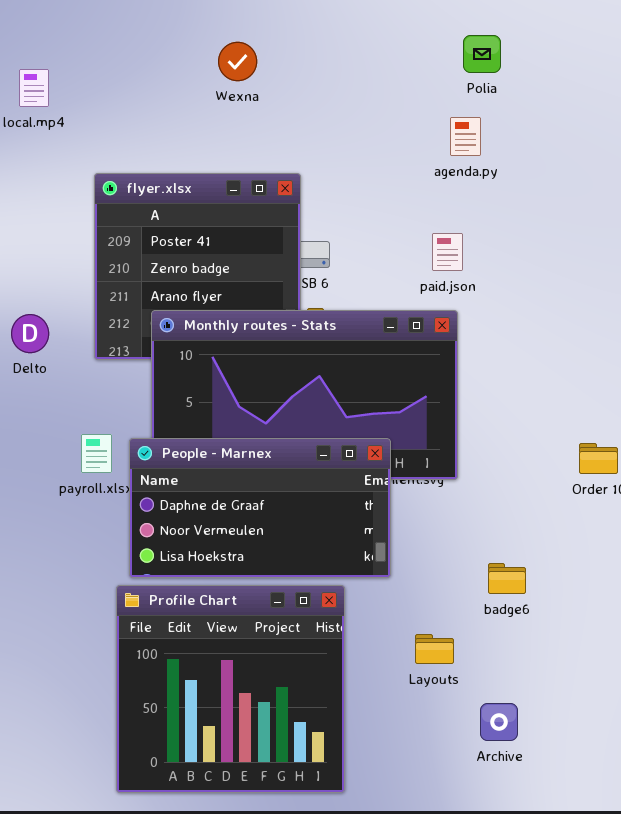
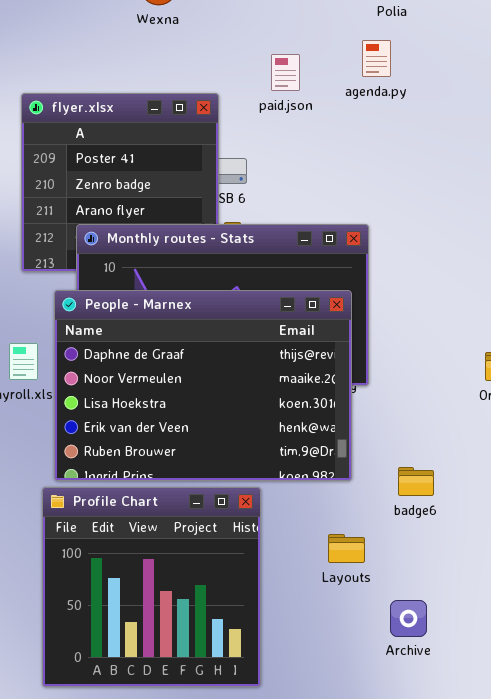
paid.json: [432,233,463,271] -> [271,54,300,91], moved
People - Marnex: [129,438,391,578] -> [54,290,352,481], resized

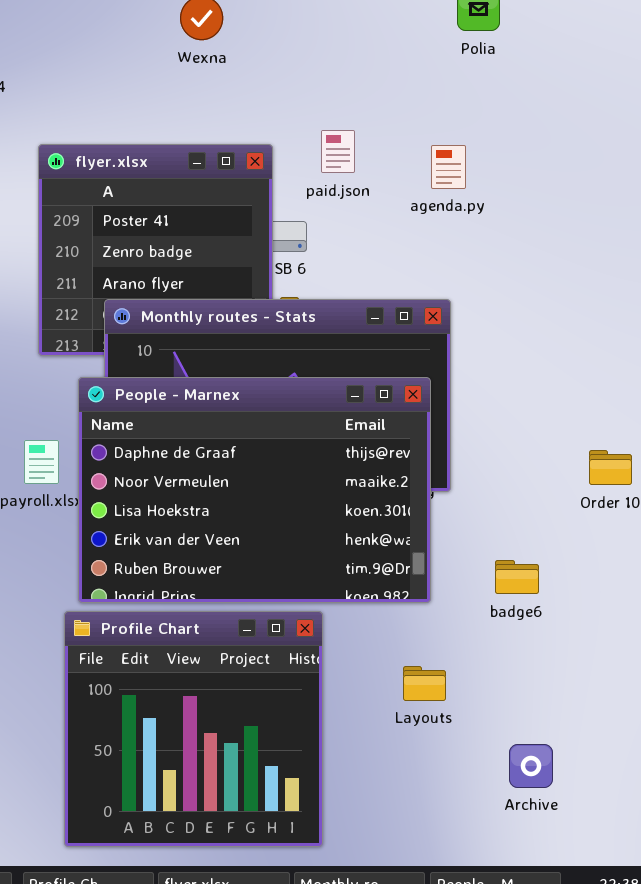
agenda.py: [362,40,391,77] -> [431,145,466,189], moved
paid.json: [271,54,300,91] -> [321,130,355,173], moved
badge6: [398,467,434,496] -> [495,560,539,594], moved
Archive: [390,600,427,637] -> [509,744,553,788], moved

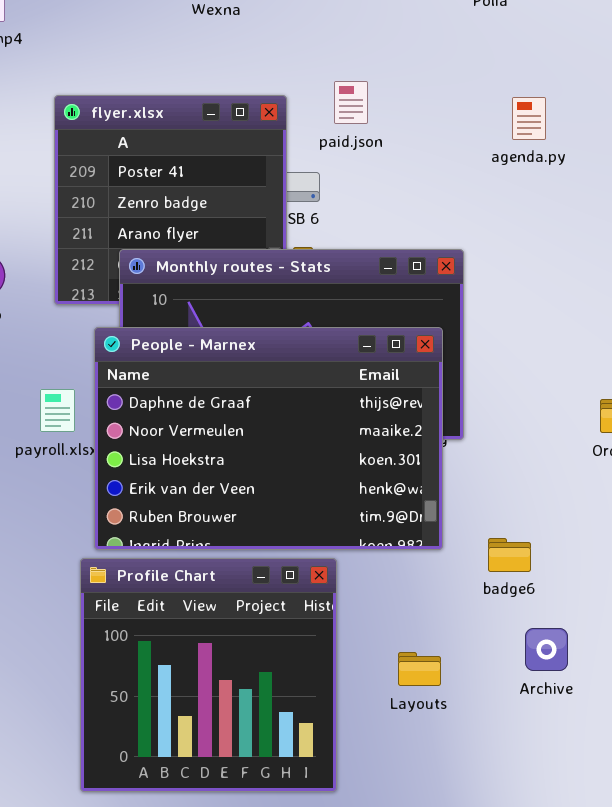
agenda.py: [431,145,466,189] -> [512,97,546,140], moved
badge6: [495,560,539,594] -> [488,538,531,572], moved
Layouts: [403,666,446,701] -> [398,652,441,686], moved
Archive: [509,744,553,788] -> [525,628,568,671], moved

